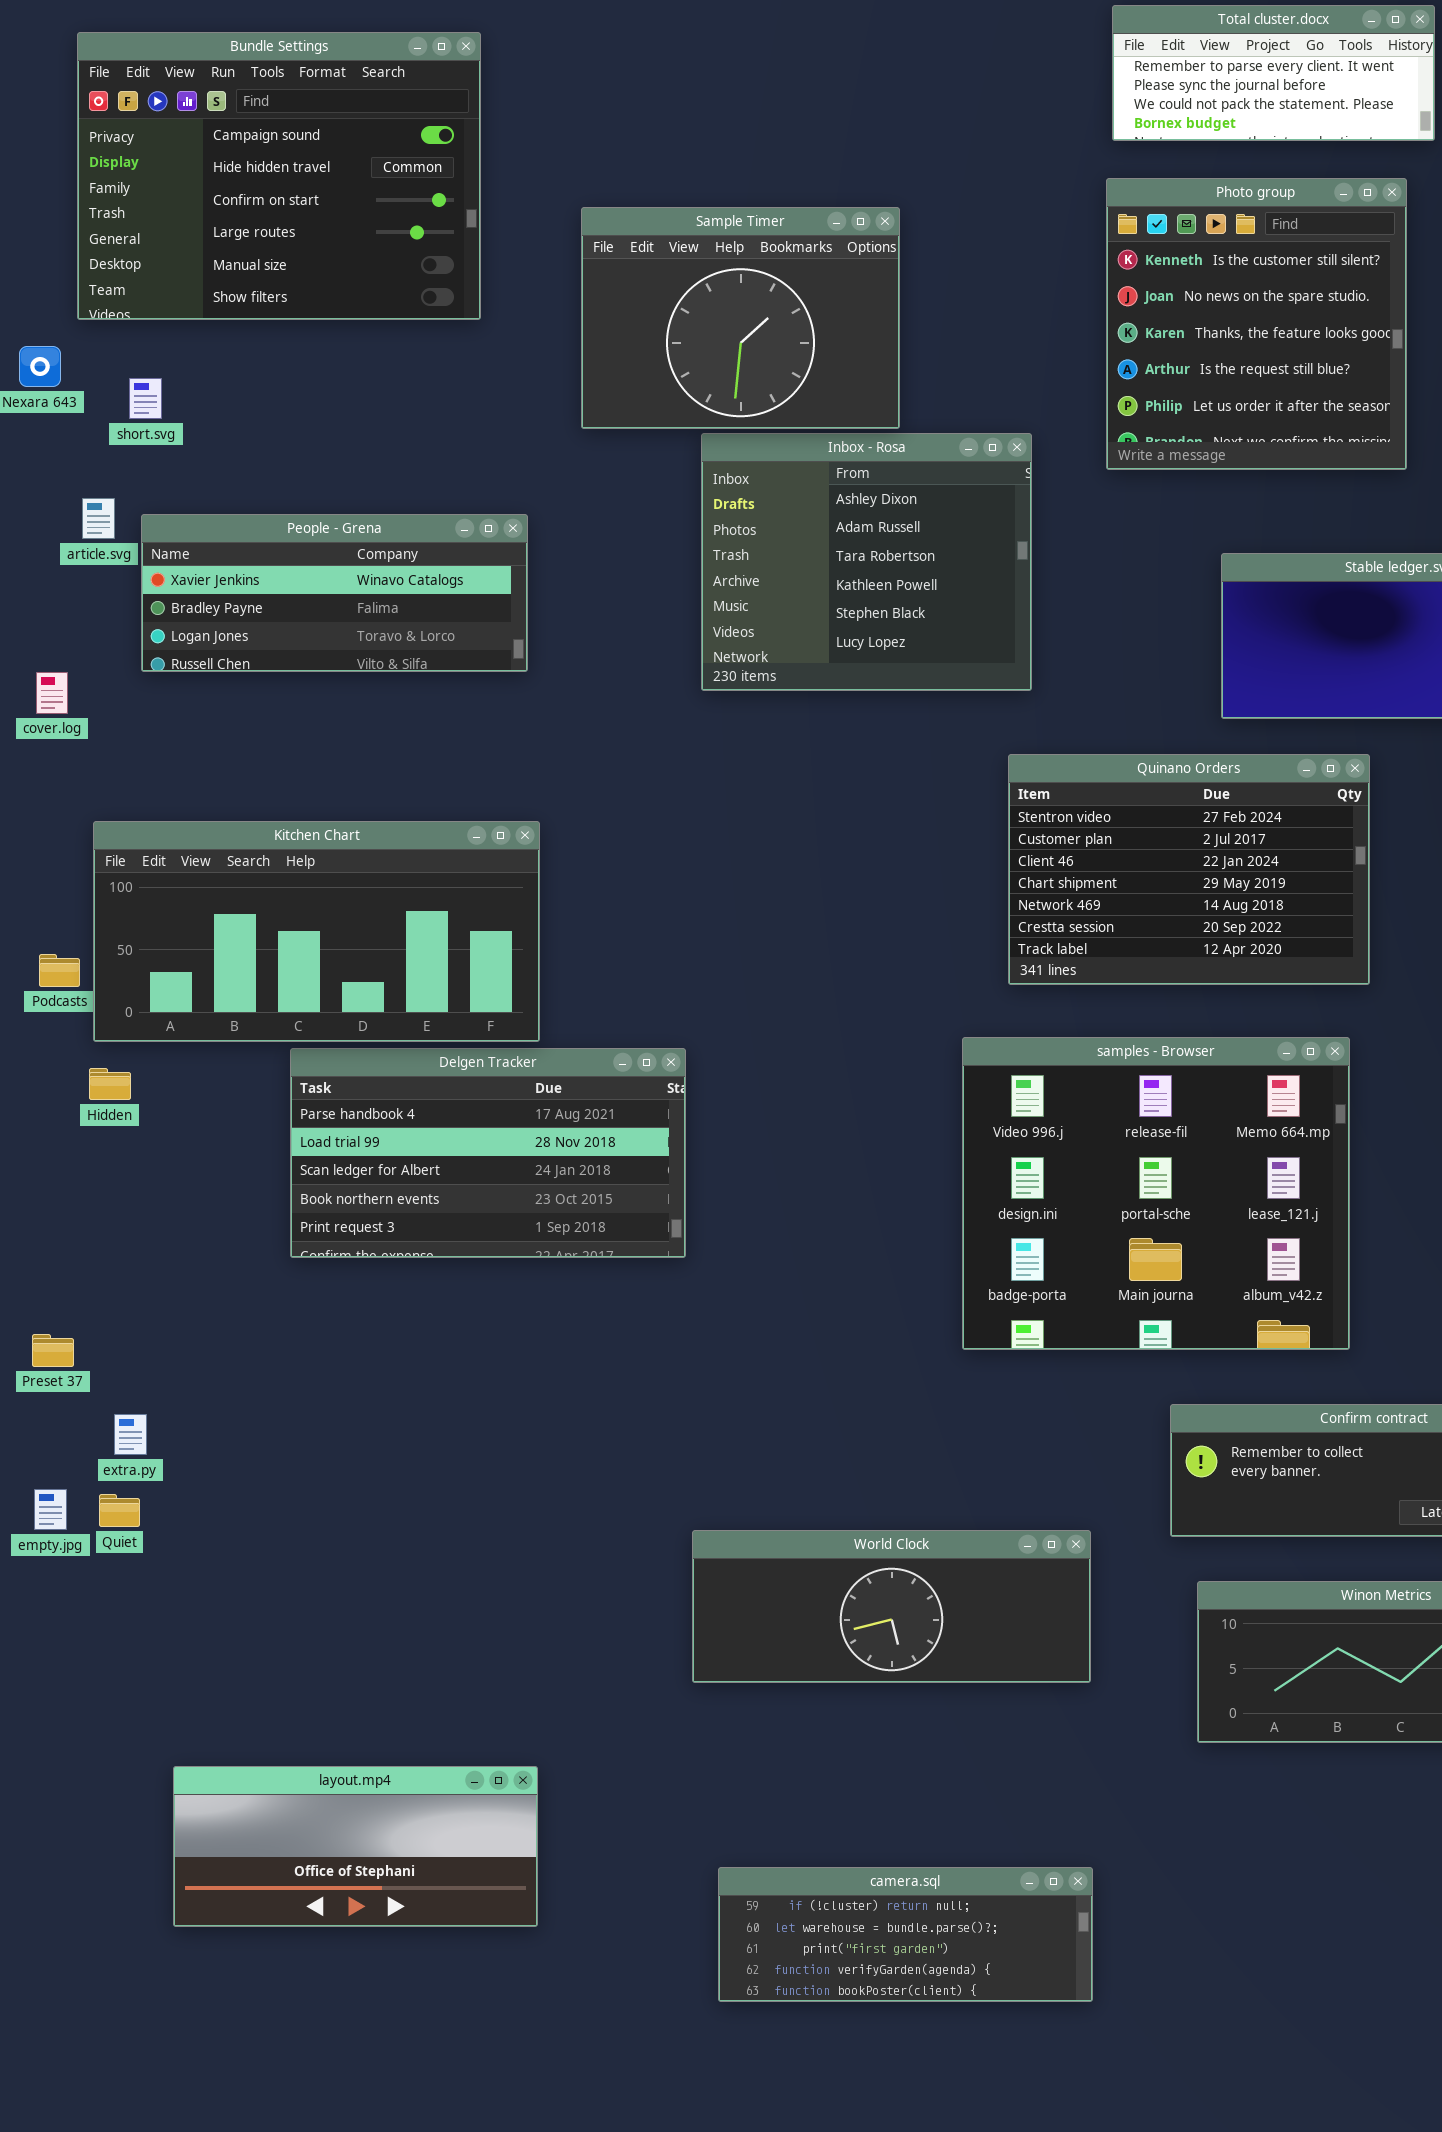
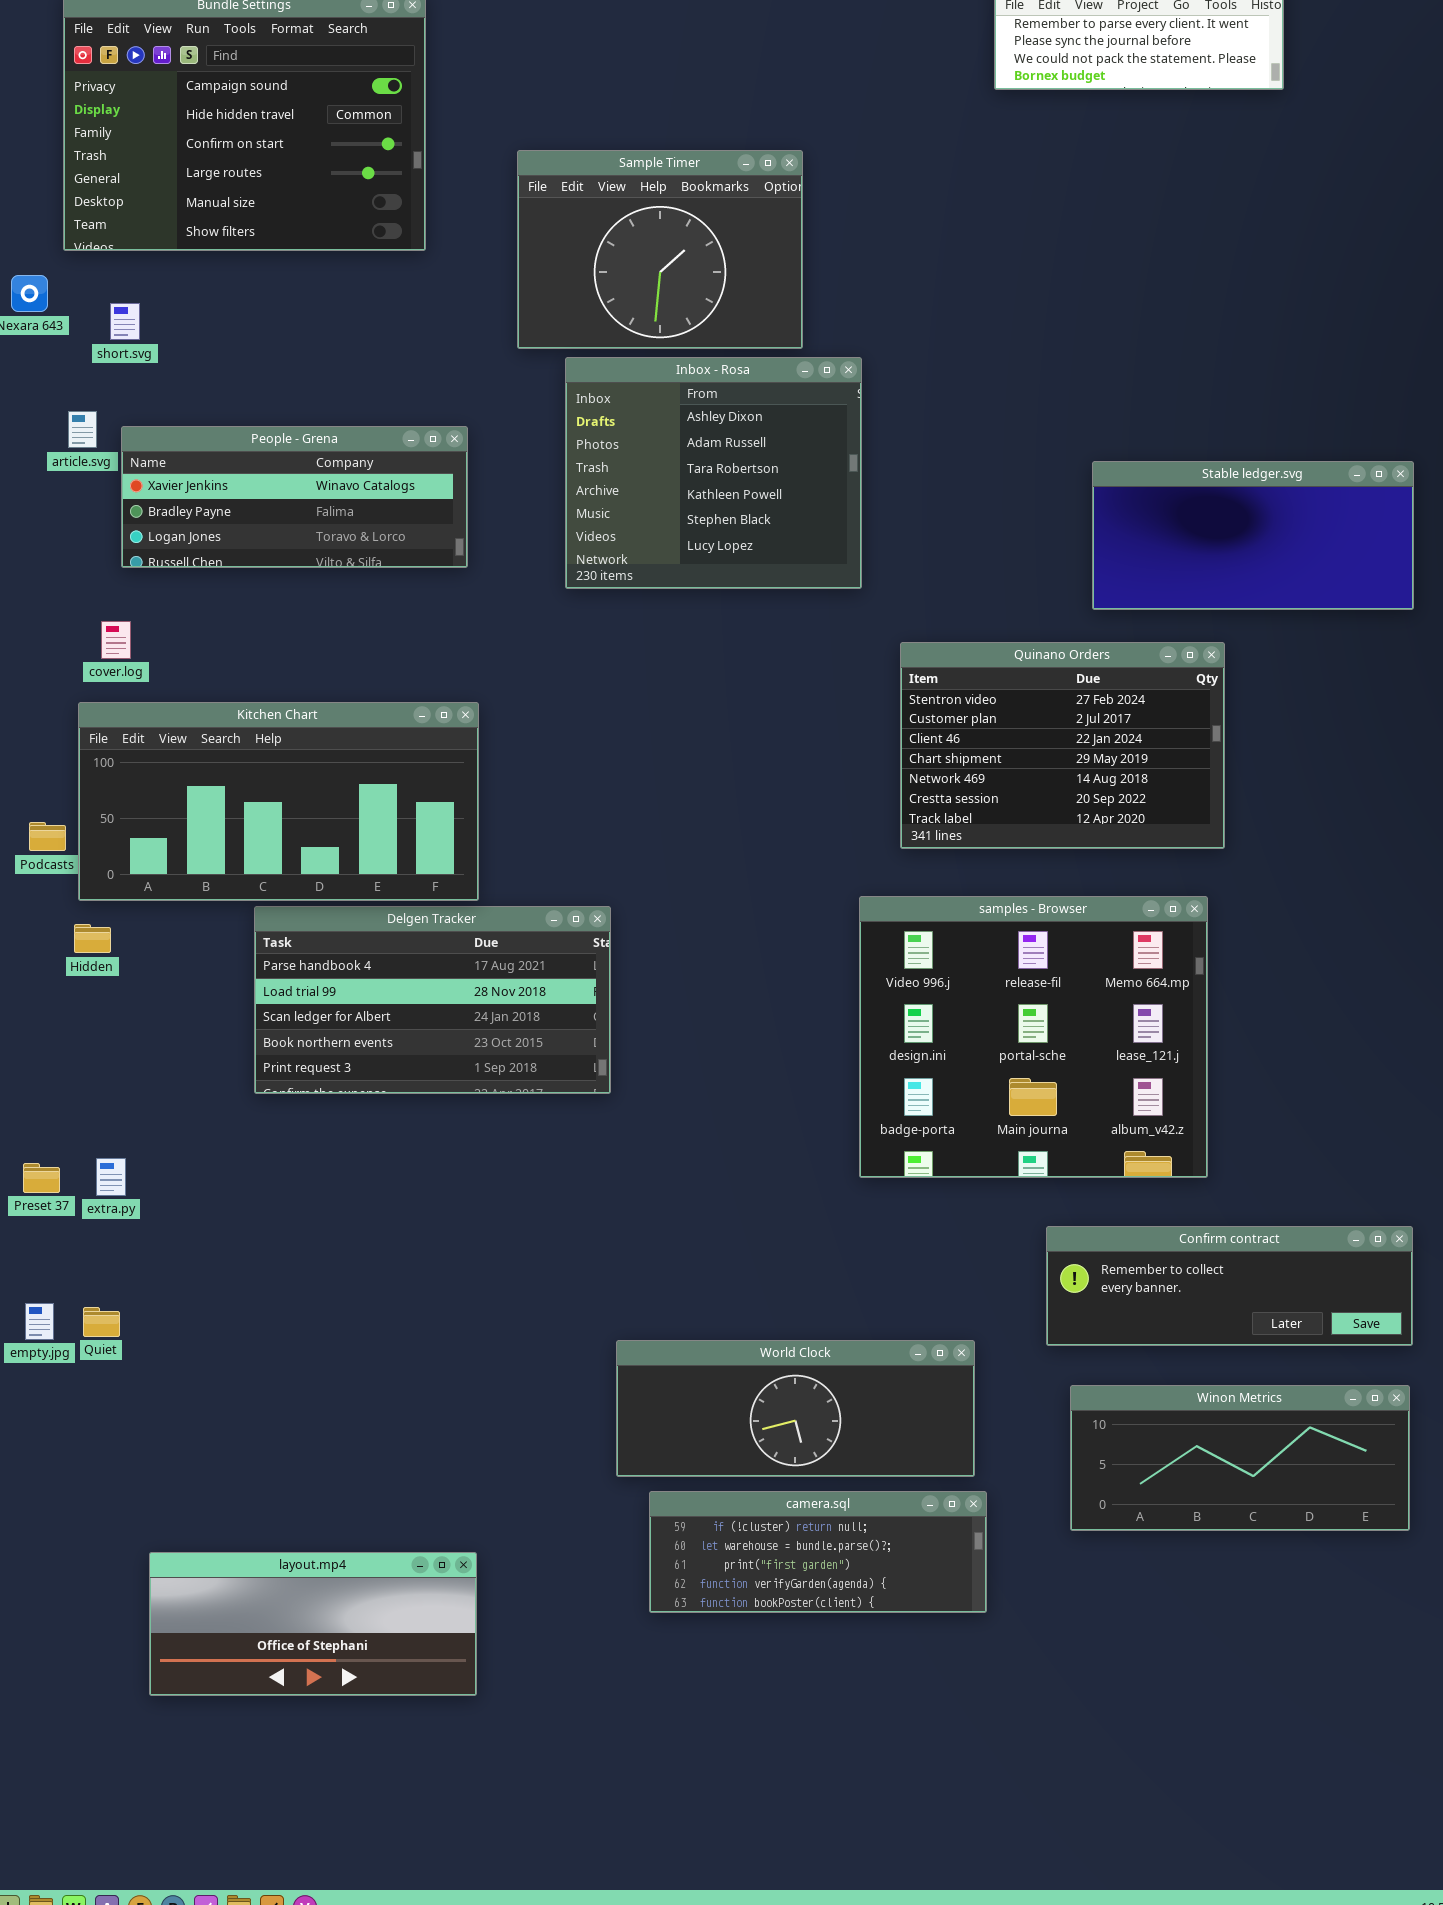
Photo group: [1106,178,1407,470] -> none, closed
Inbox - Rosa: [701,433,1032,691] -> [565,357,862,589], moved
cover.log: [36,672,68,714] -> [101,621,131,659], moved
extra.py: [114,1414,147,1455] -> [96,1158,126,1196], moved
camera.sql: [718,1867,1093,2002] -> [649,1491,987,1613], moved

